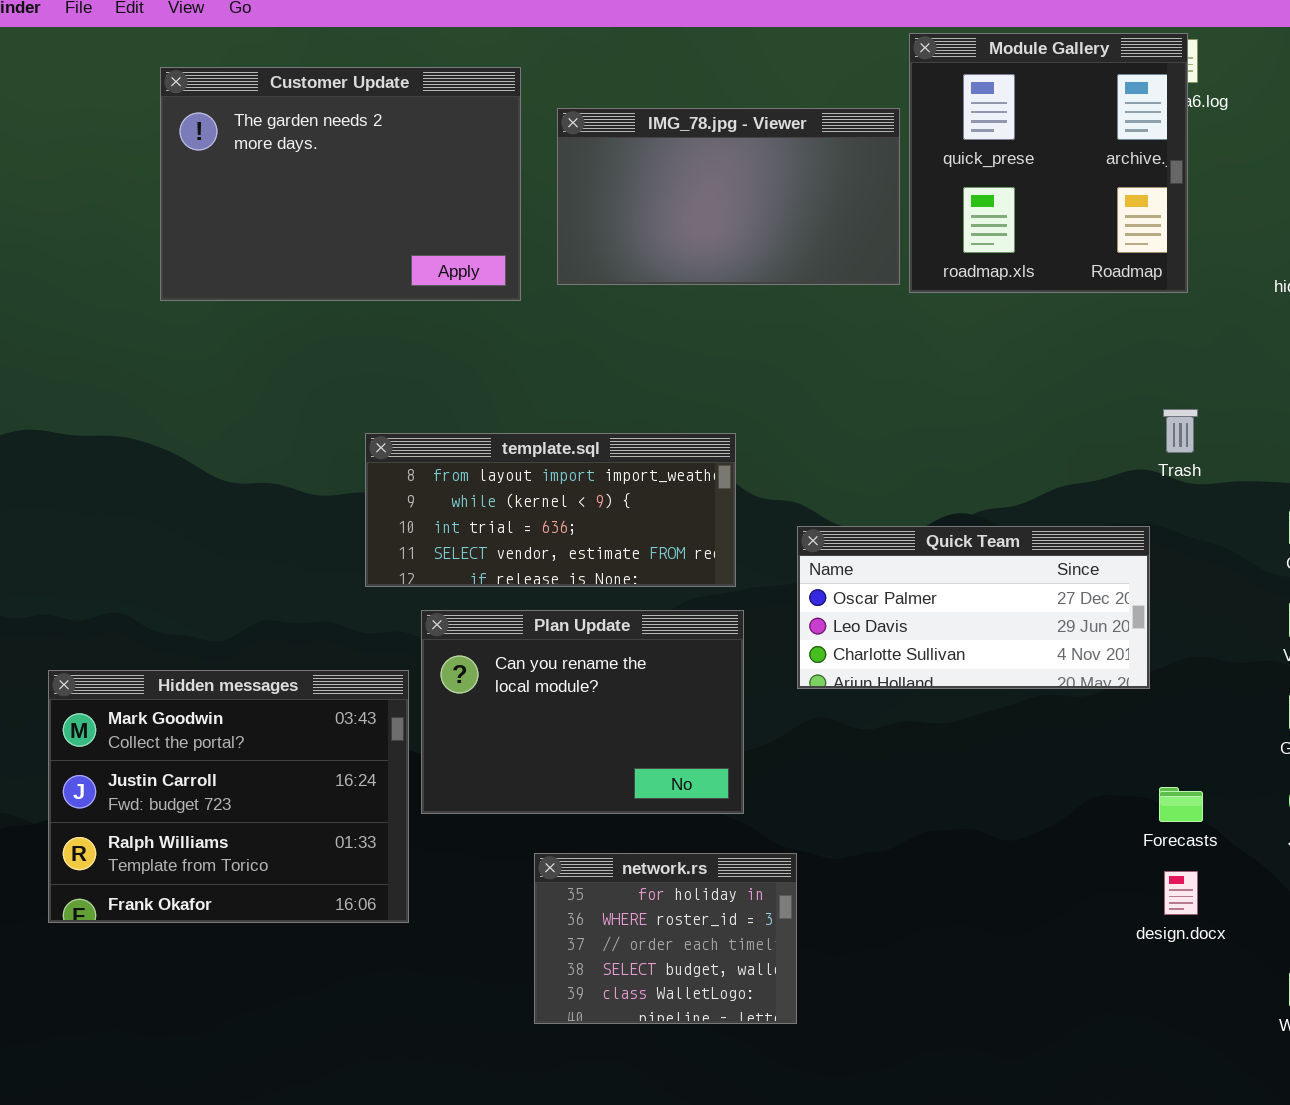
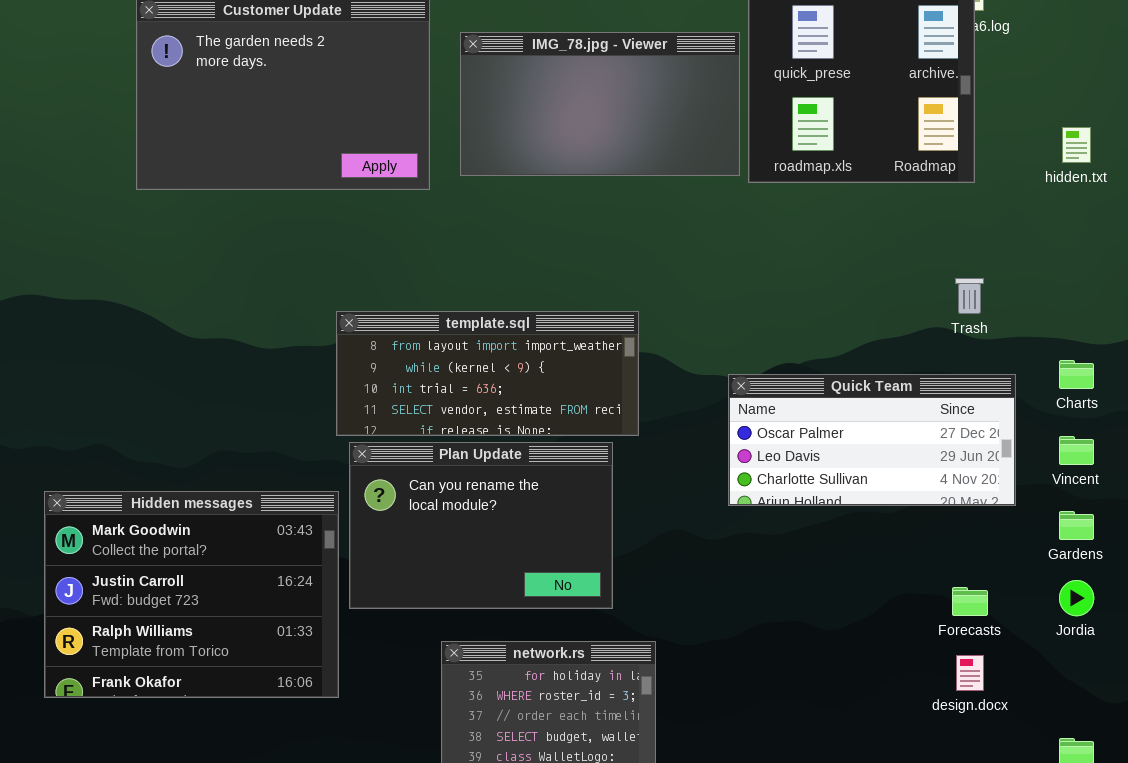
template.sql: [365,433,736,587] -> [336,311,639,436], moved
Quick Team: [797,526,1150,689] -> [728,374,1016,506], moved

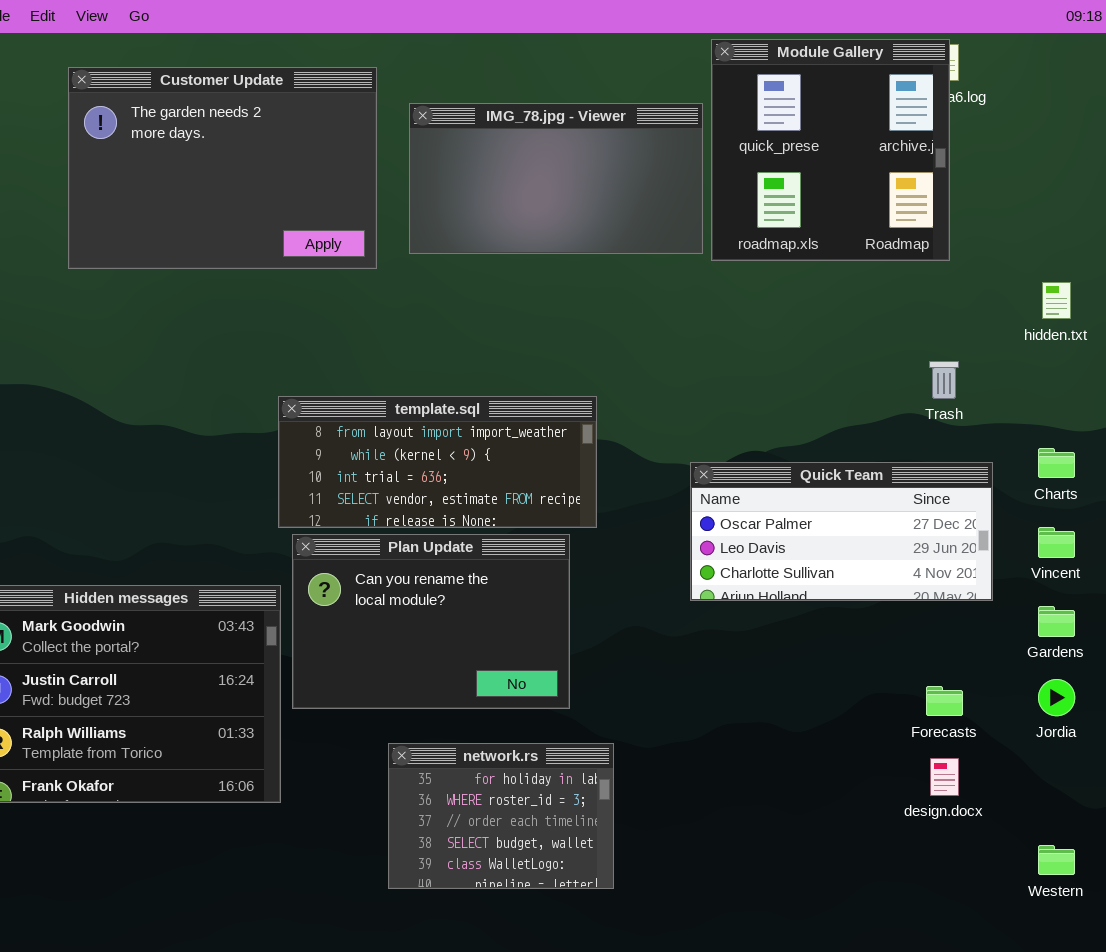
hidden.txt: [1062,127,1091,163] -> [1042,282,1071,319], moved

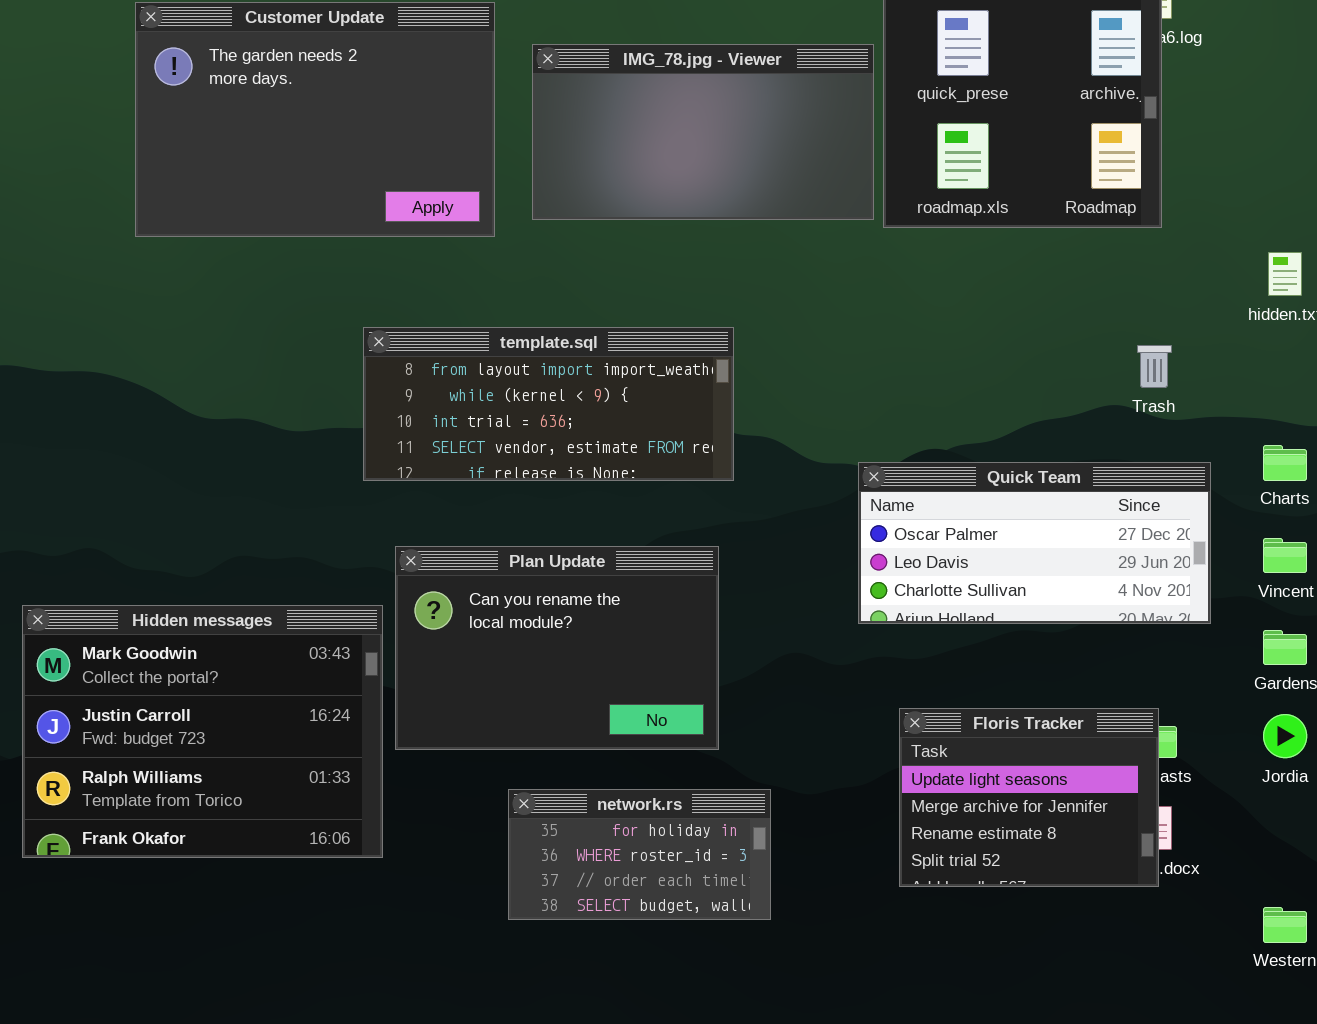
template.sql: [278,396,597,528] -> [363,327,734,481], moved
Floris Tracker: none -> [899,708,1159,887], opened
network.rs: [388,743,614,889] -> [508,789,771,920], resized

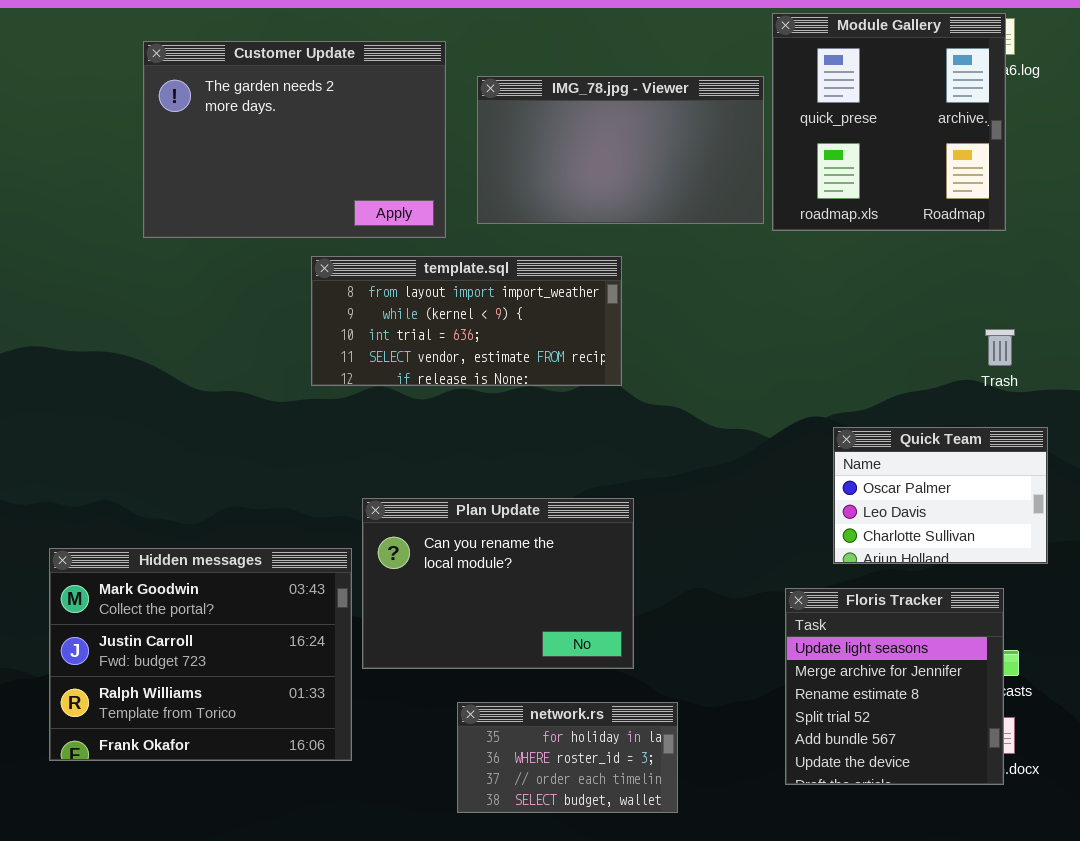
template.sql: [363,327,734,481] -> [311,256,622,386], moved
Quick Team: [858,462,1211,624] -> [833,427,1048,564], resized
Floris Tracker: [899,708,1159,887] -> [785,588,1004,785], resized

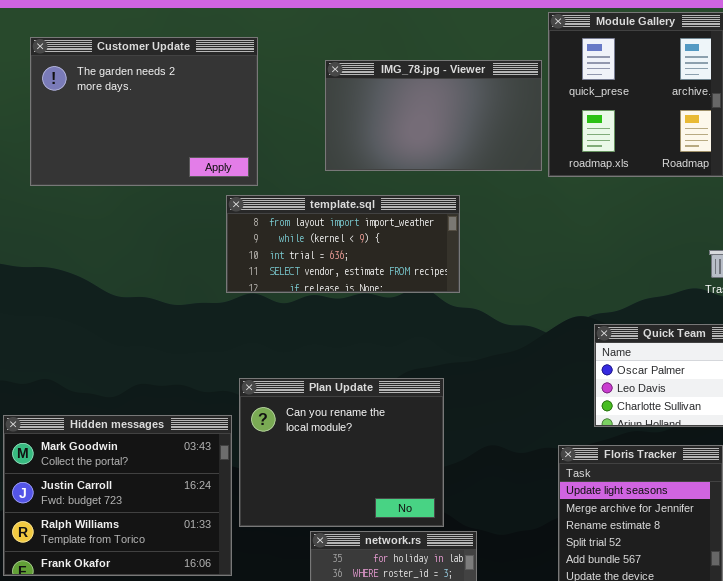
Customer Update: [143,41,446,238] -> [30,37,258,186], moved
template.sql: [311,256,622,386] -> [226,195,460,293], moved
Plan Update: [362,498,634,669] -> [239,378,444,527], resized

